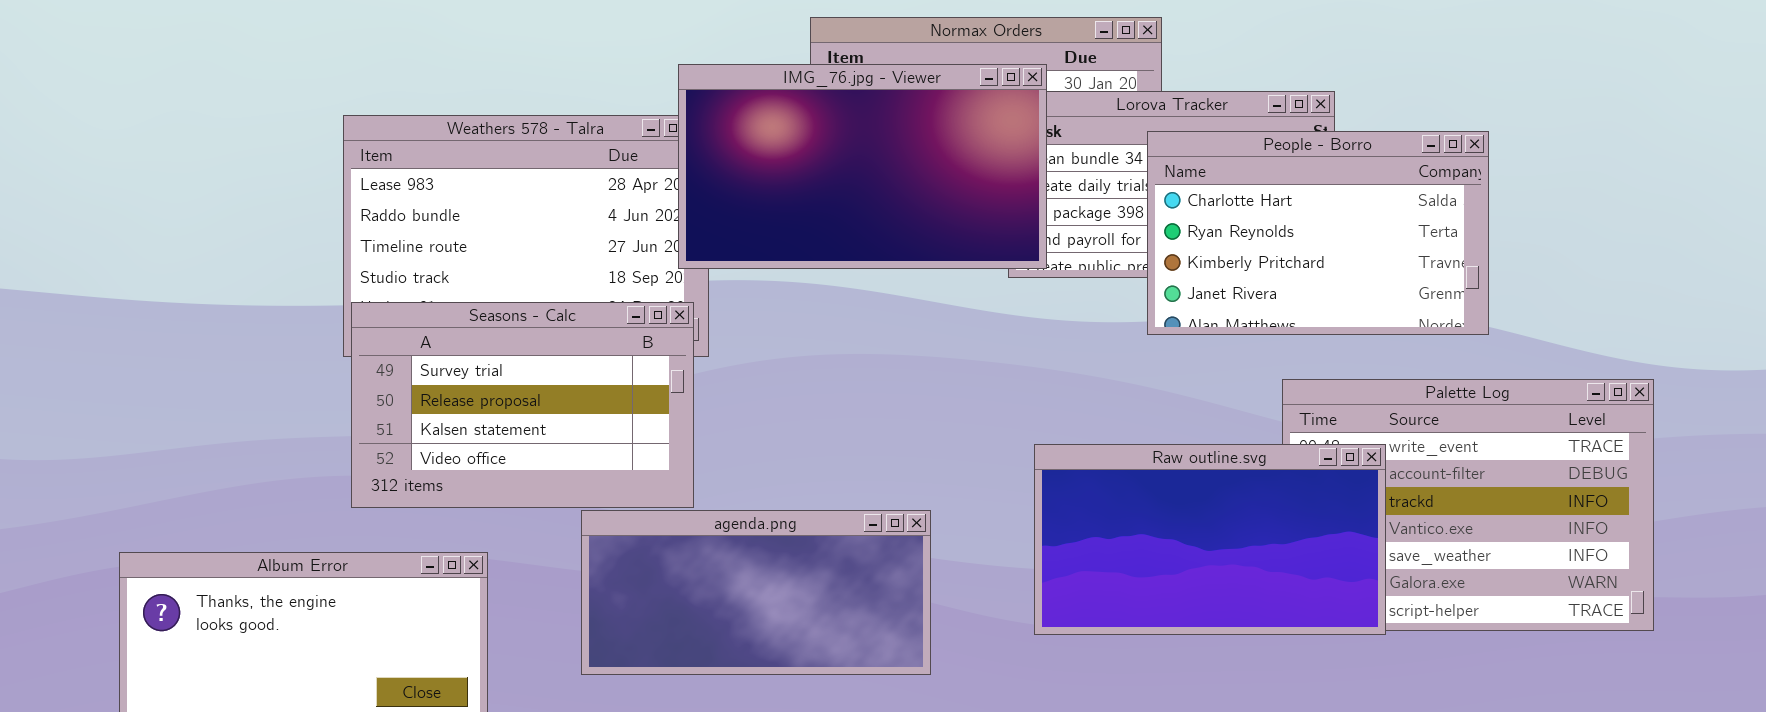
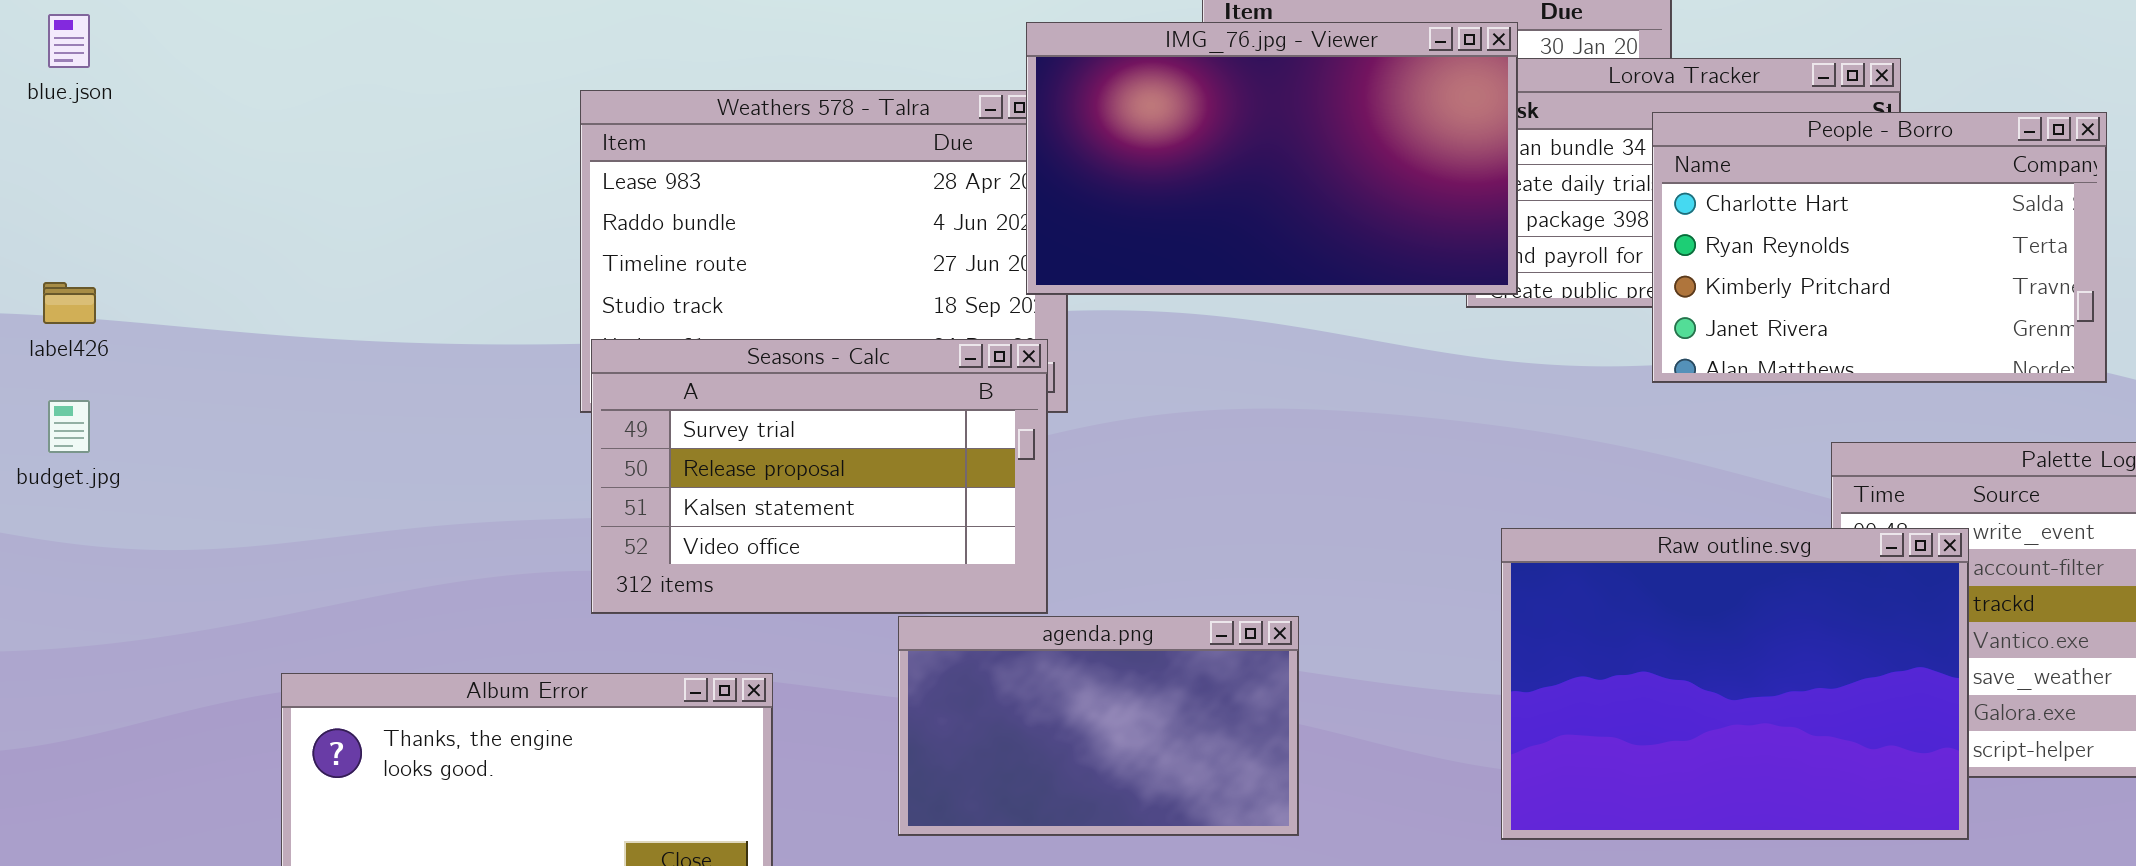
Raw outline.svg: [1034,444,1386,635] -> [1501,528,1969,840], resized
agenda.png: [581,510,931,675] -> [898,616,1299,836], resized

